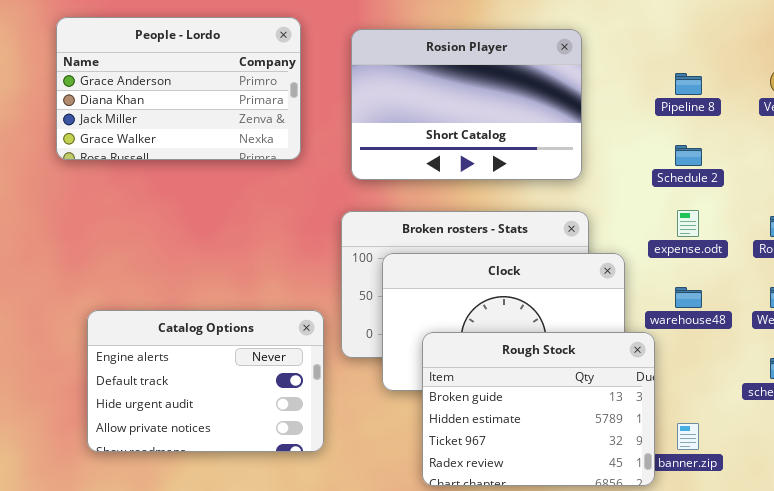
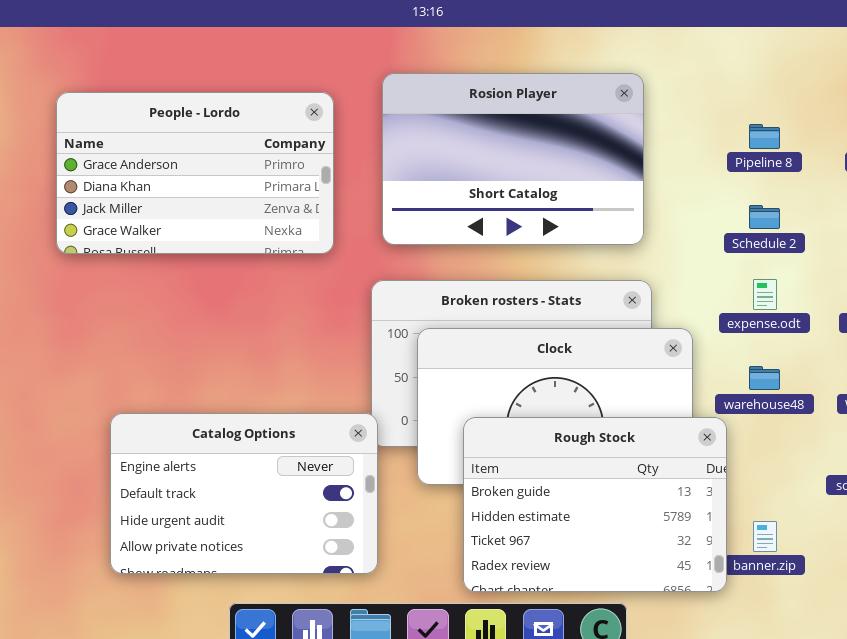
People - Lordo: [56,17,301,160] -> [56,92,334,254], moved
Catalog Options: [87,310,324,452] -> [110,413,378,574], moved

